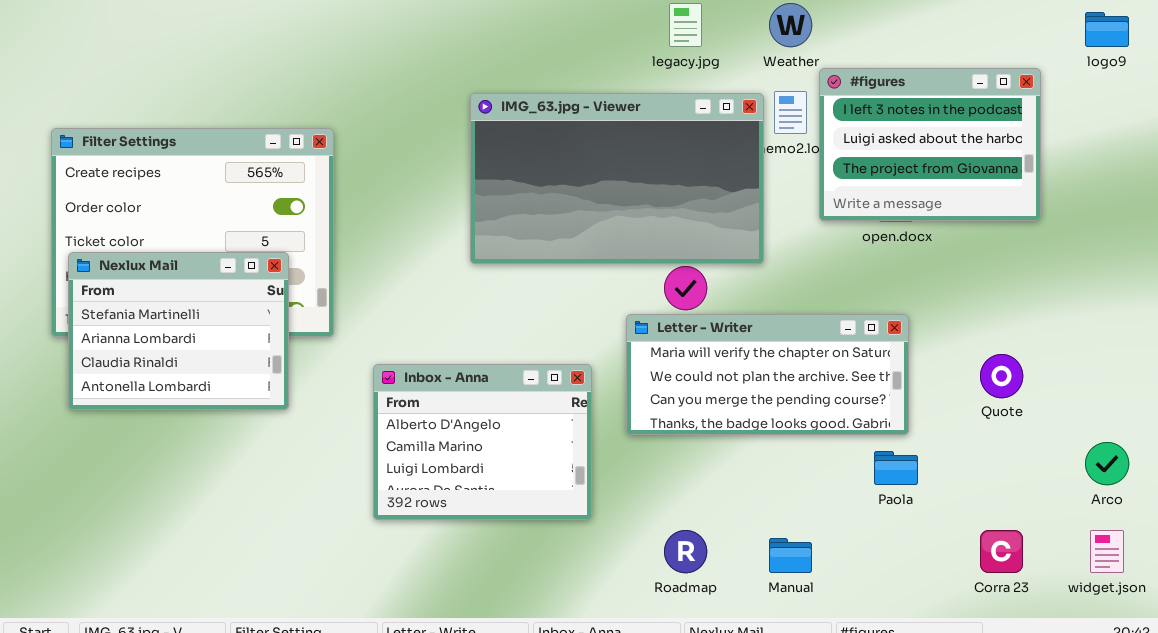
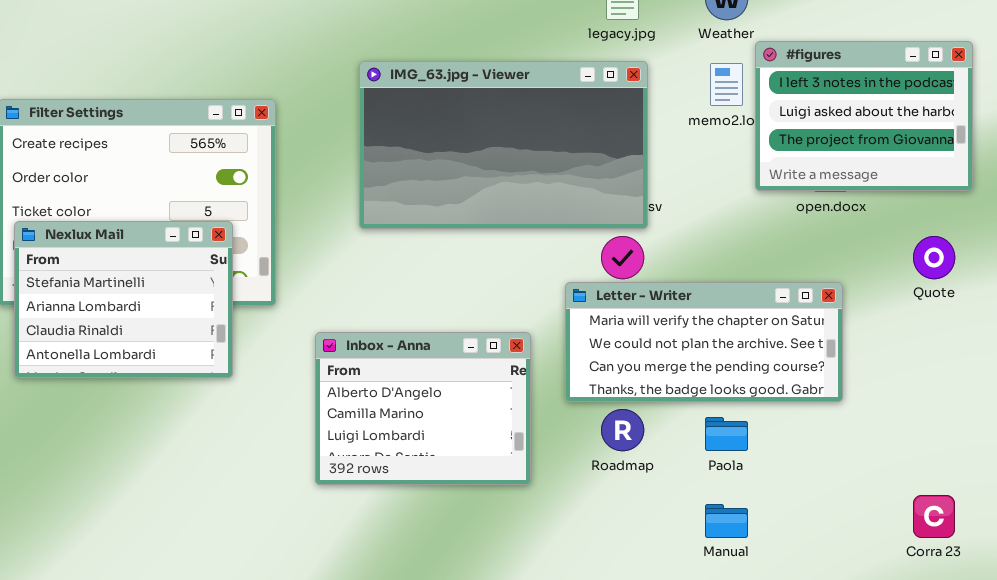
IMG_63.jpg - Viewer: [470,93,764,264] -> [359,61,648,229], moved
Quote: [980,354,1023,398] -> [913,236,955,279], moved
Paola: [874,451,918,485] -> [705,417,748,451], moved
Roadmap: [664,530,707,573] -> [601,409,644,451], moved

